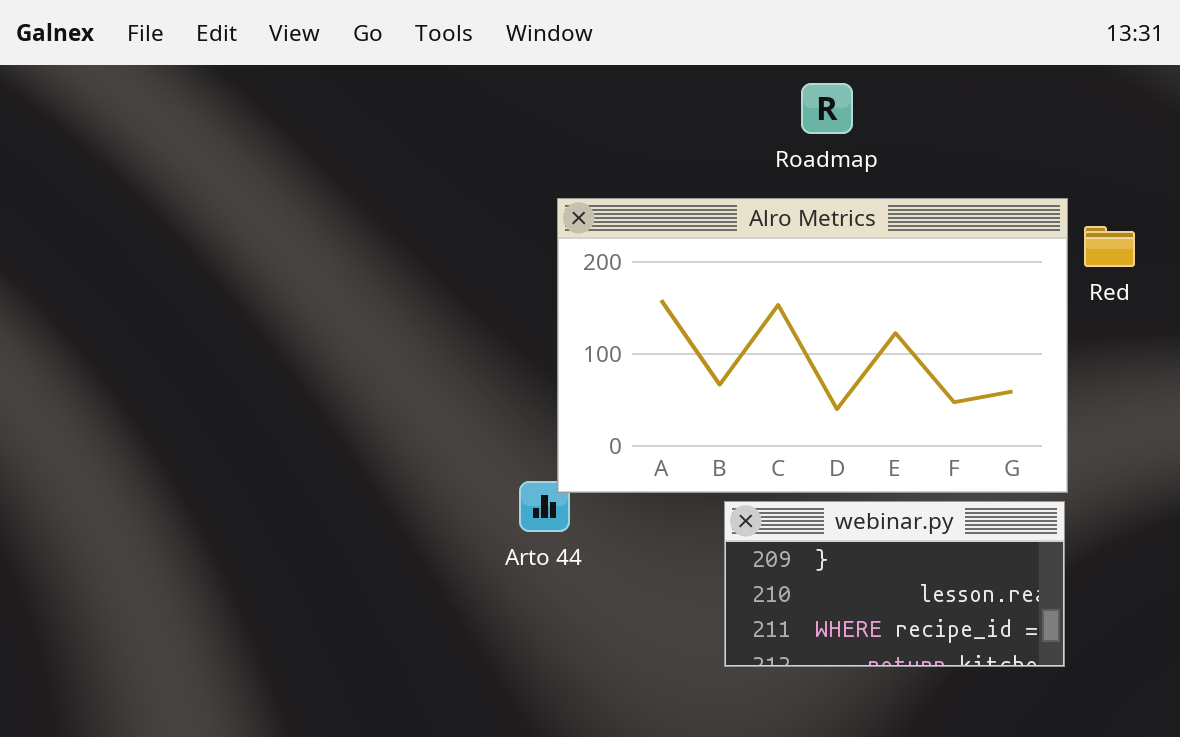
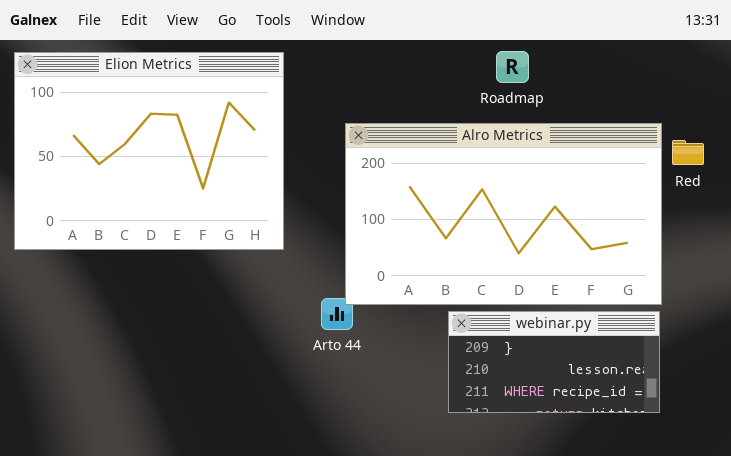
Elion Metrics: none -> [14,52,284,250], opened

